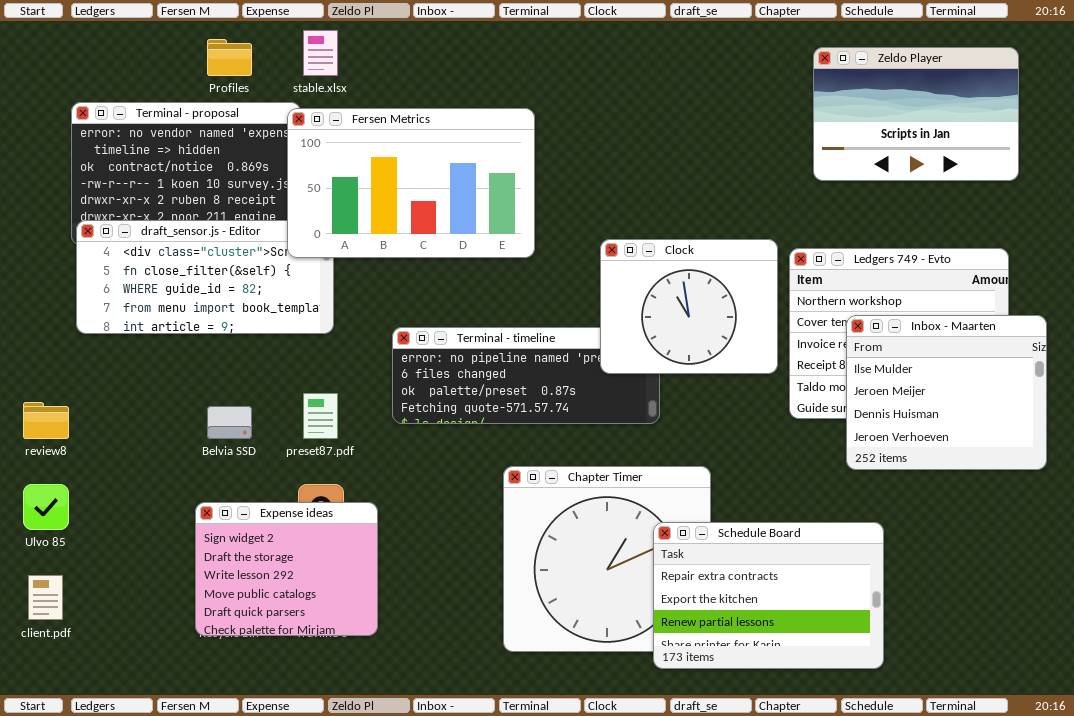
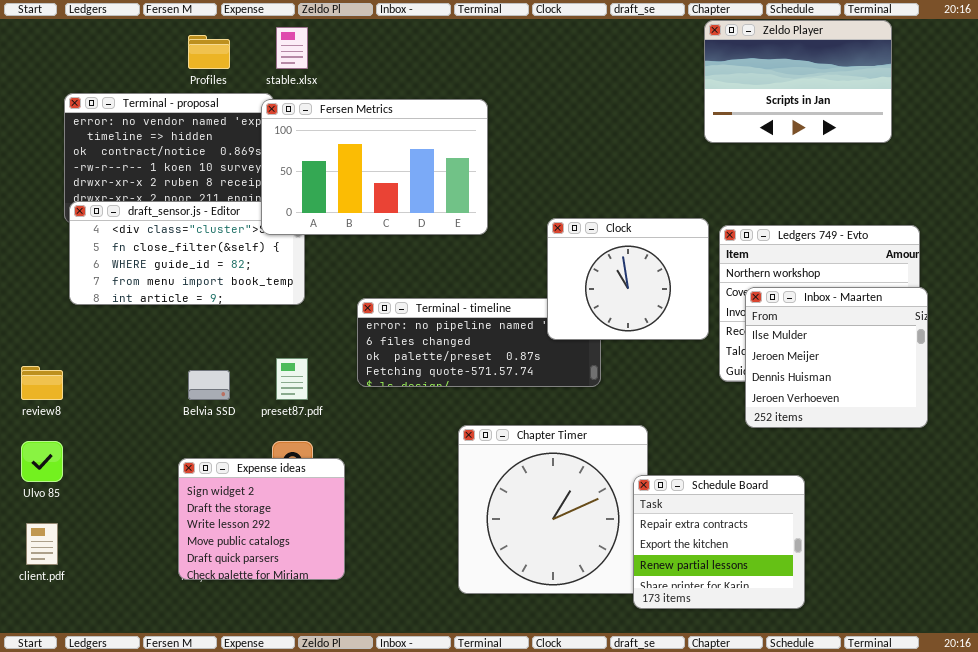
Zeldo Player: [813,47,1019,181] -> [704,20,892,143], moved
Inbox - Maarten: [846,315,1047,470] -> [745,287,928,428], moved
Schedule Board: [653,522,884,669] -> [633,475,805,609], resized

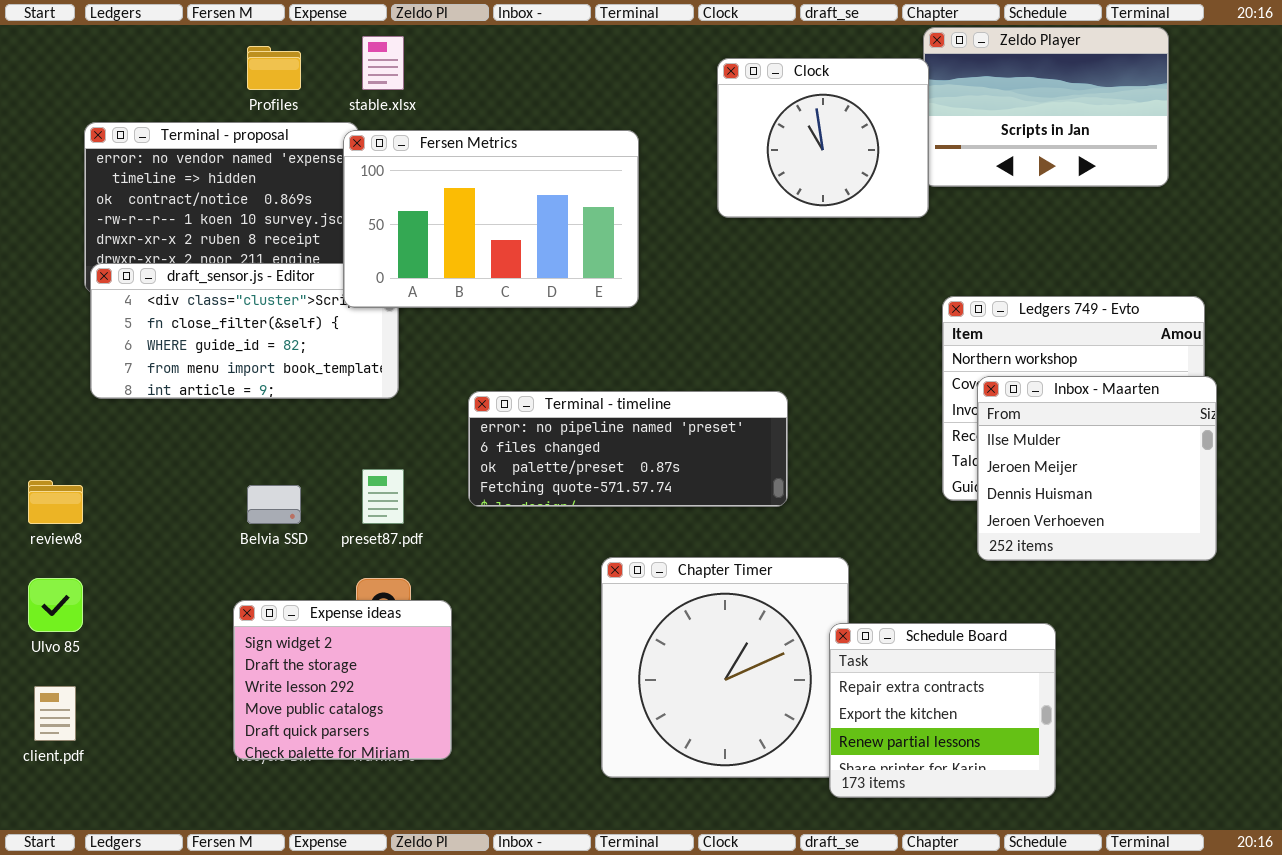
Clock: [547,218,709,340] -> [717,58,929,218], moved

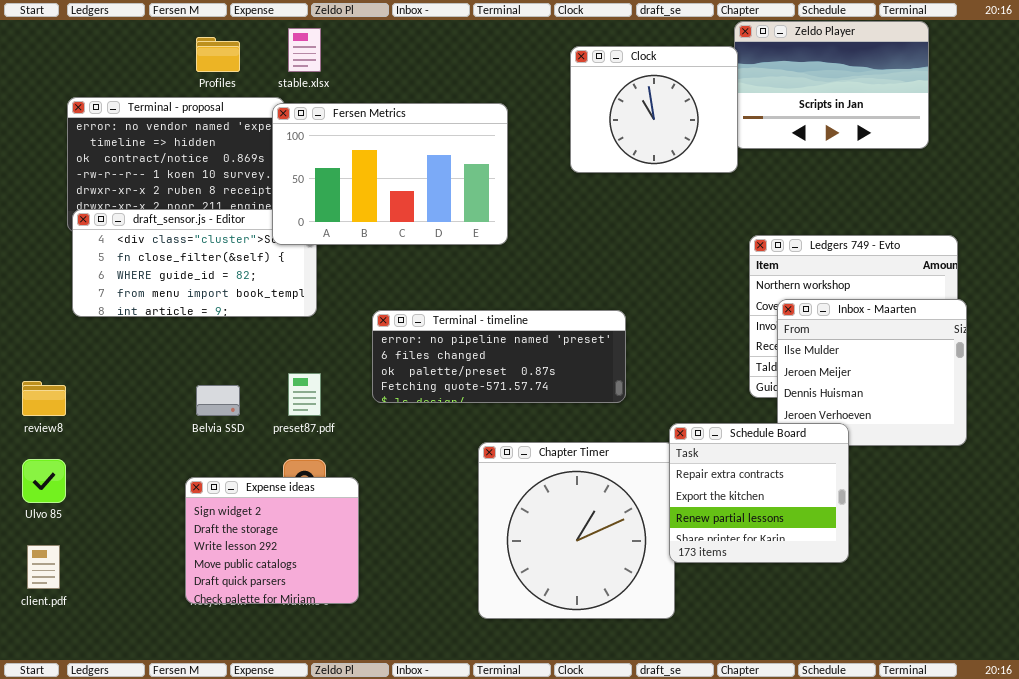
Schedule Board: [829,623,1056,798] -> [669,423,849,563], moved

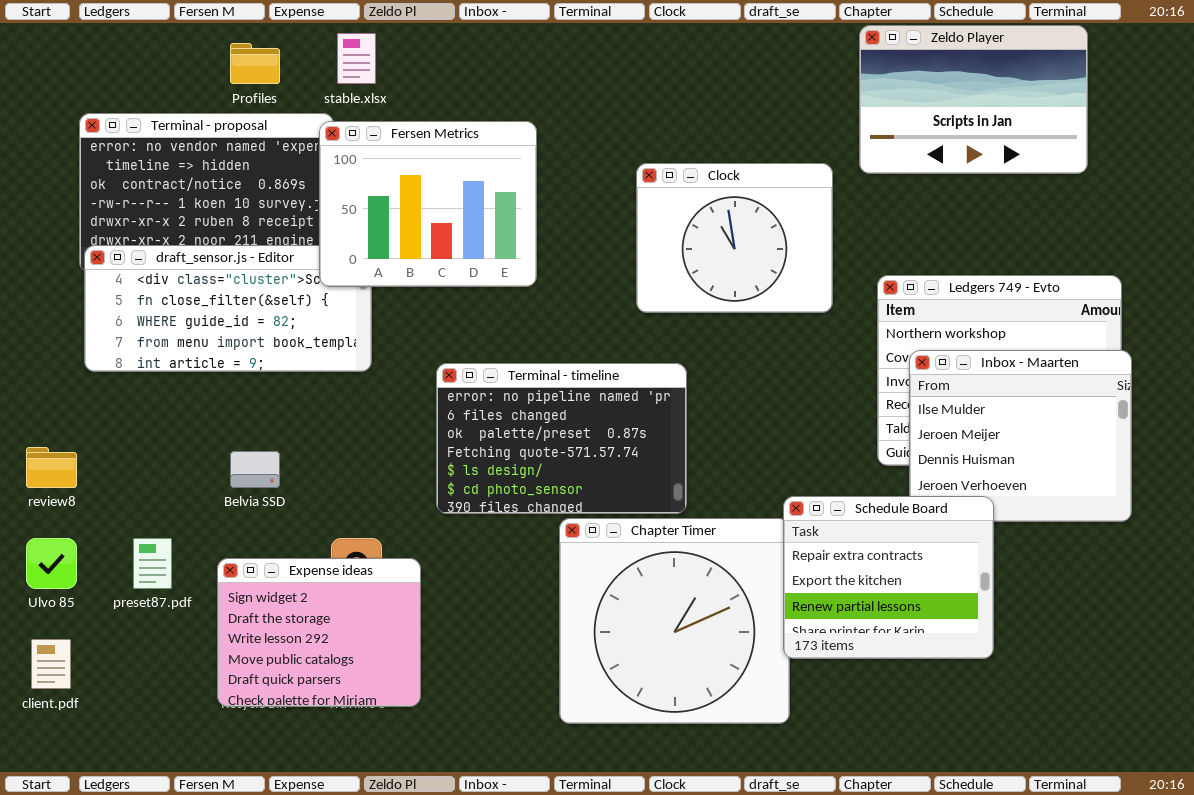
Clock: [570,46,738,173] -> [636,163,833,313], moved
Fersen Metrics: [272,103,508,245] -> [319,121,537,287], resized
Terminal - timeline: [372,310,626,403] -> [436,363,687,514], resized
preset87.pdf: [288,373,321,416] -> [133,538,172,589], moved

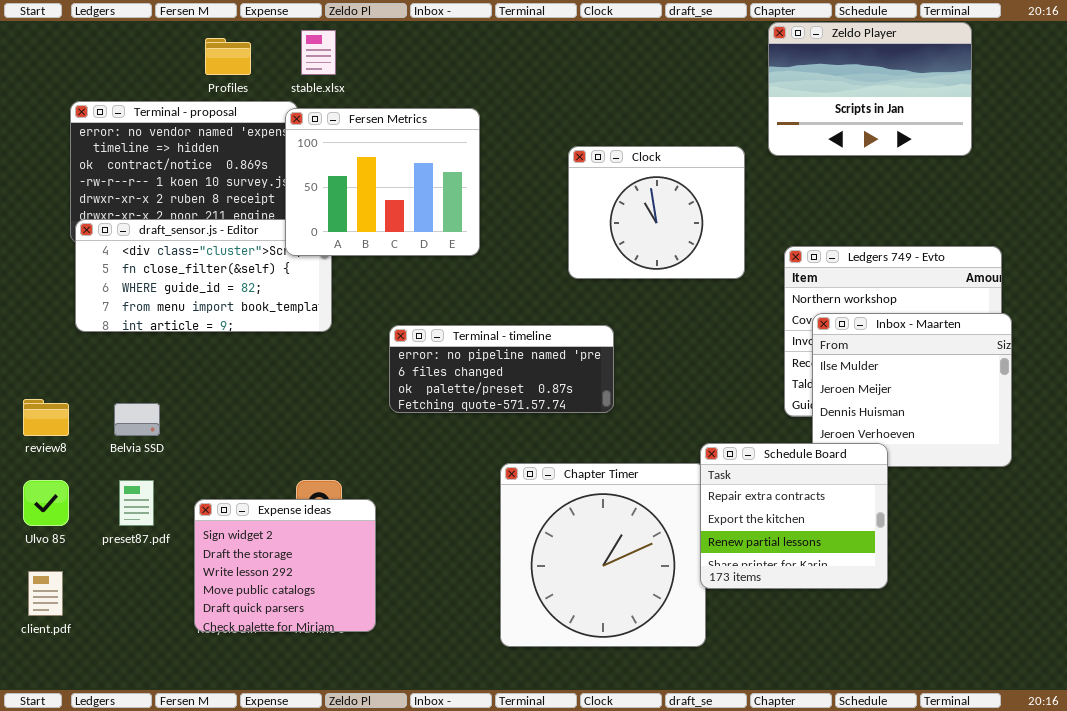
Terminal - timeline: [436,363,687,514] -> [389,325,614,413], resized
Belvia SSD: [230,451,280,488] -> [114,403,160,436], moved

